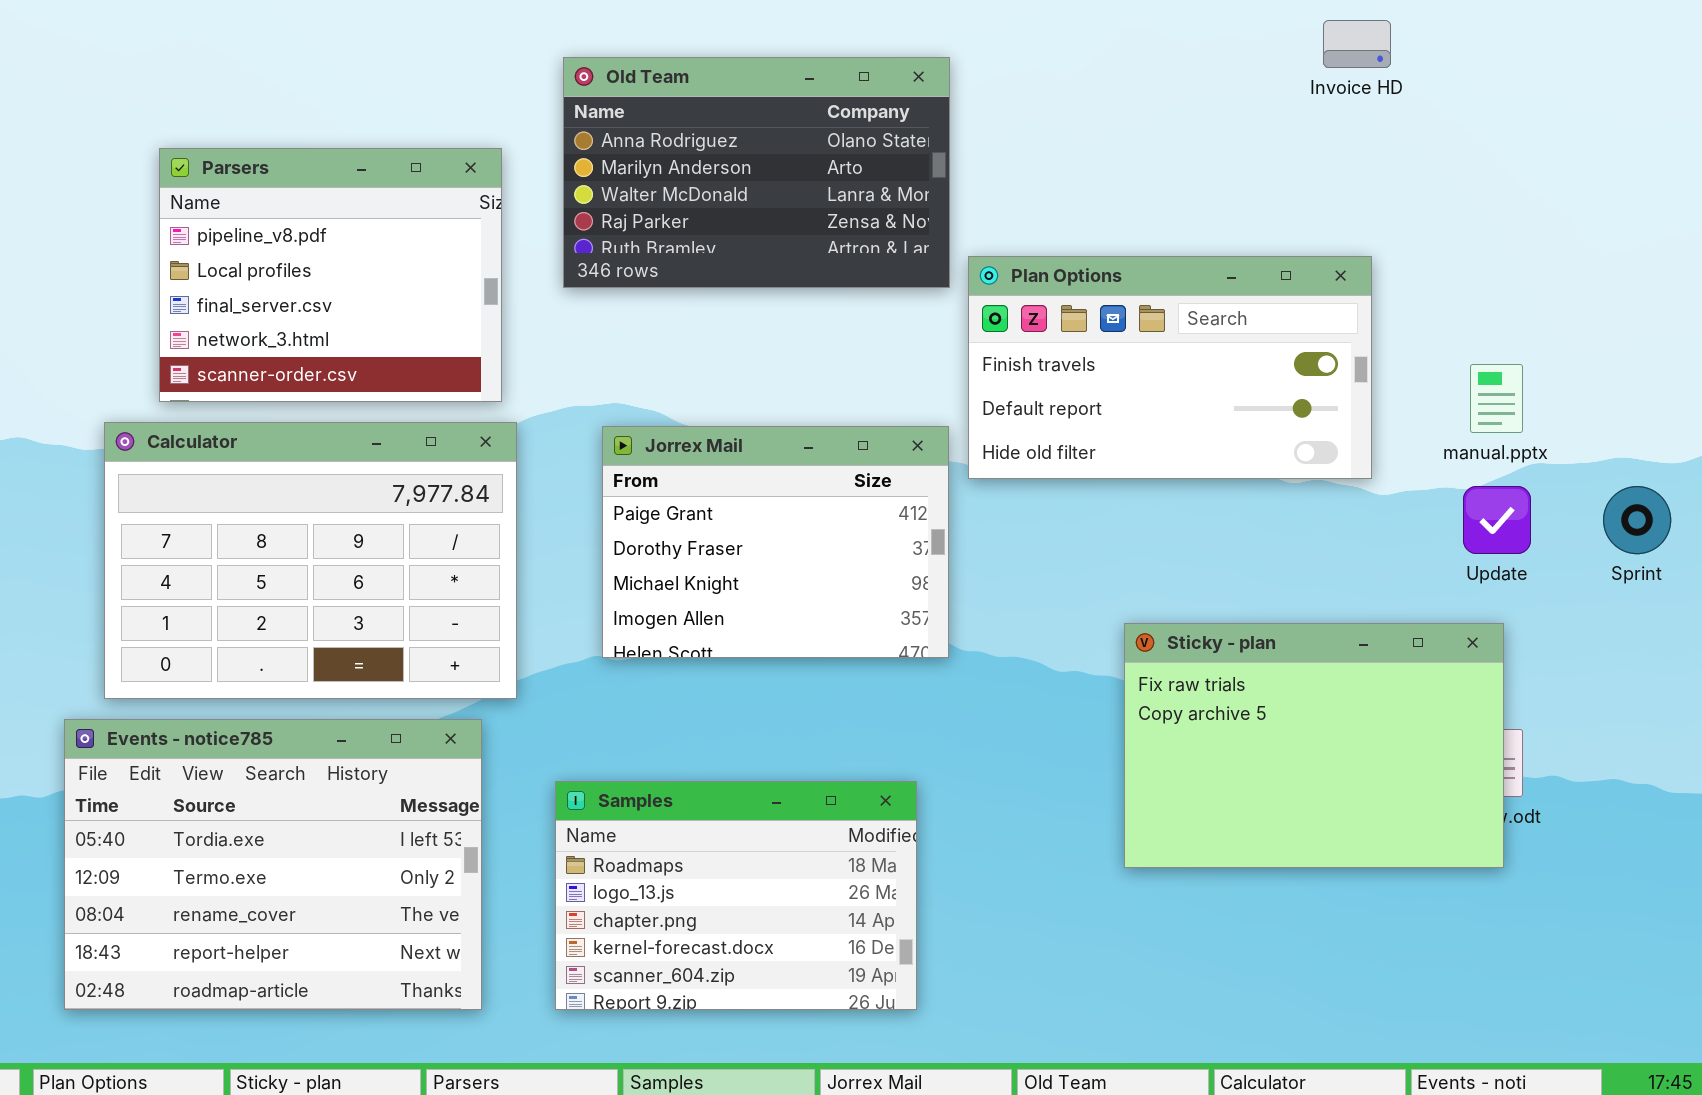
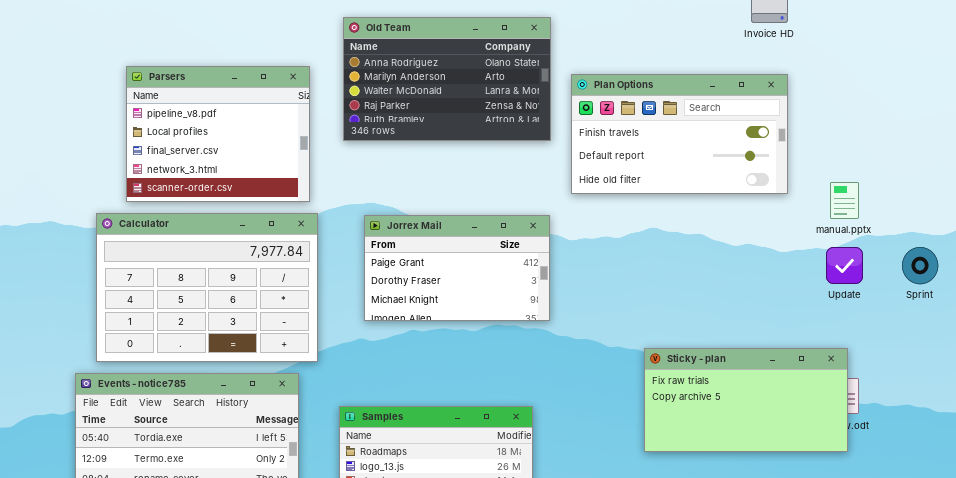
Plan Options: [968,256,1372,479] -> [571,74,788,194], moved
Jorrex Mail: [602,426,949,658] -> [364,215,550,321], resized
Sticky - plan: [1124,623,1504,868] -> [644,348,848,452], resized

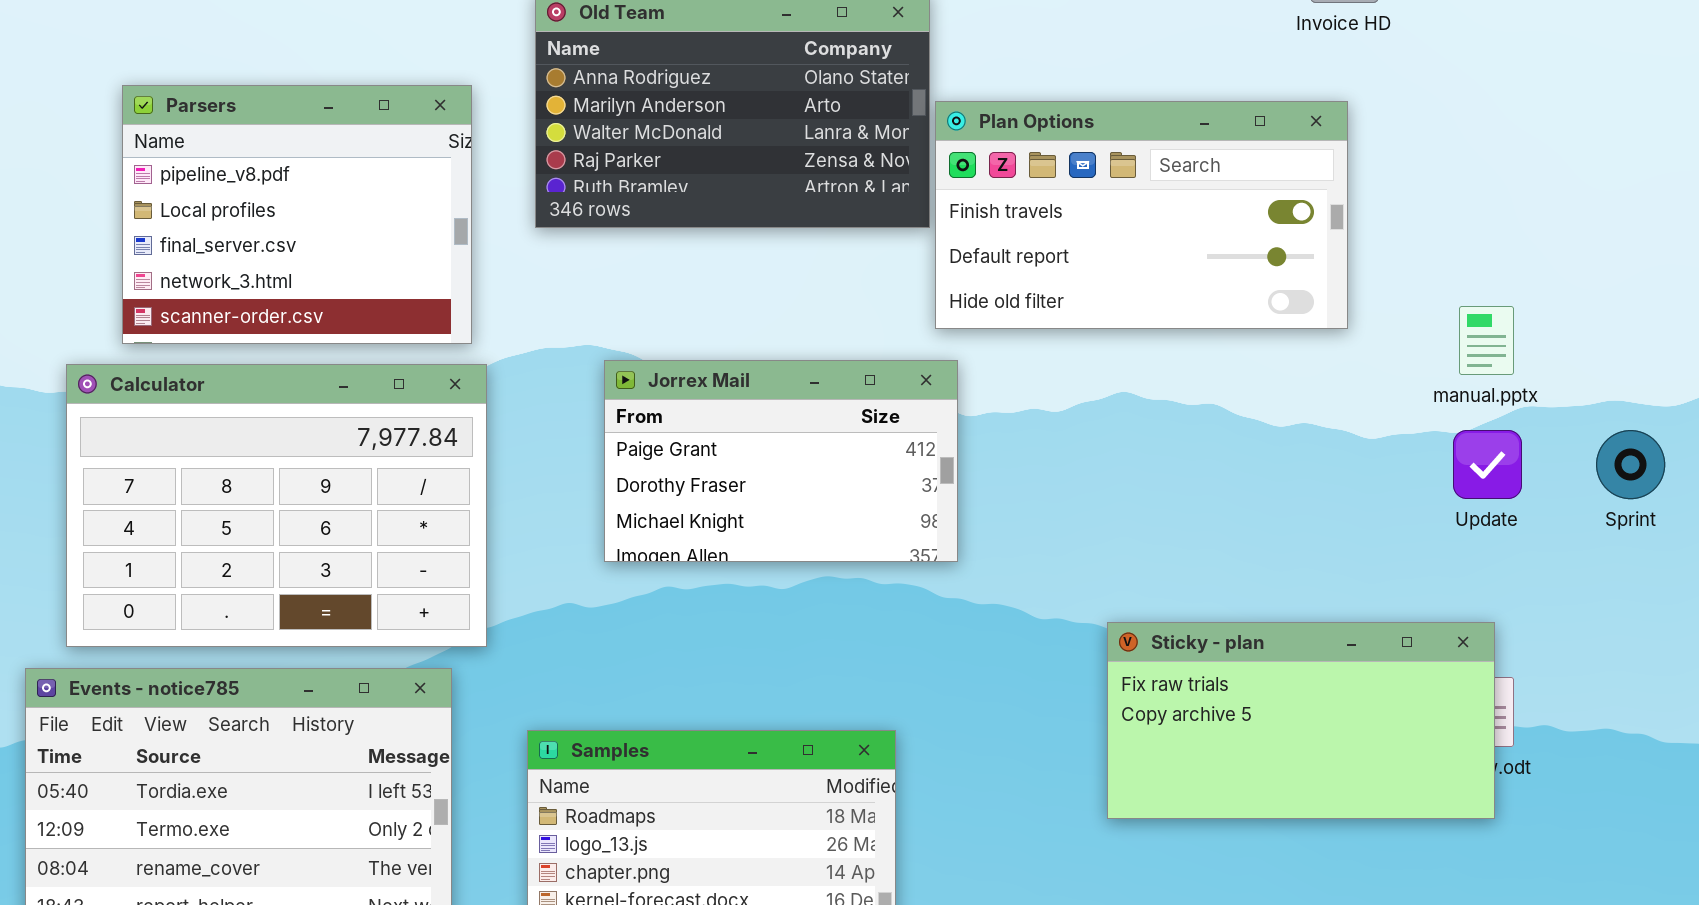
Plan Options: [571,74,788,194] -> [935,101,1348,329], moved
Jorrex Mail: [364,215,550,321] -> [604,360,958,562], moved

